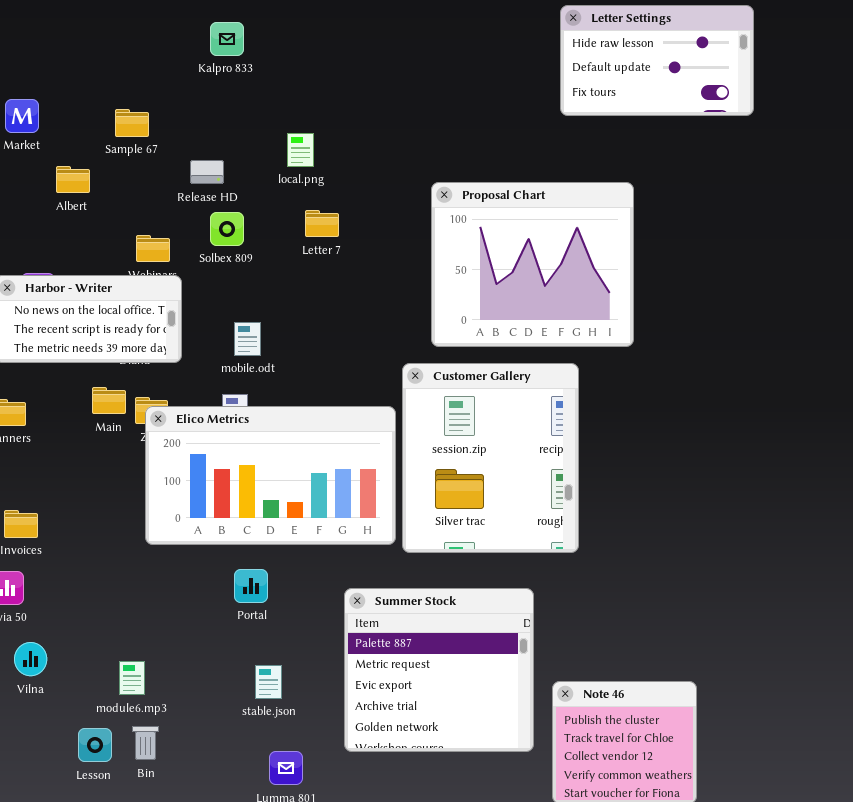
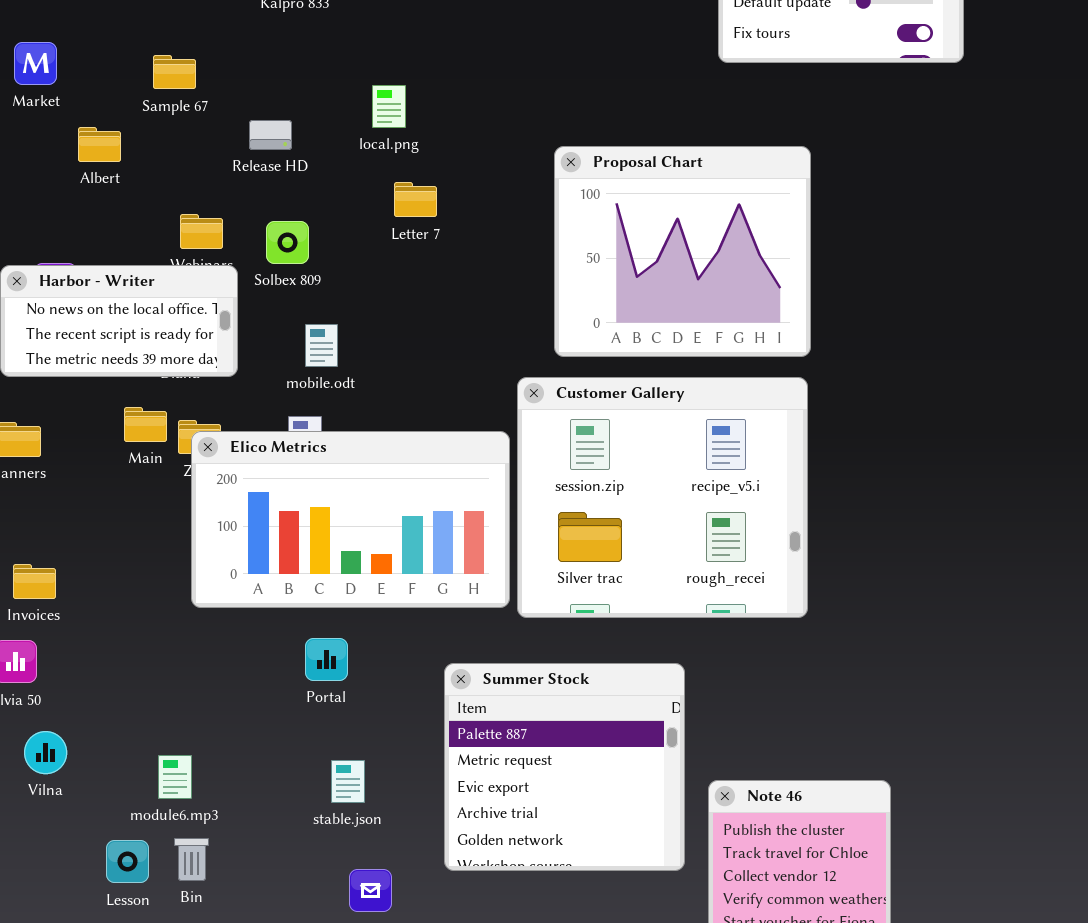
Solbex 809: [210,212,244,246] -> [266,221,309,264], moved
Customer Gallery: [402,363,579,553] -> [517,377,808,618], resized

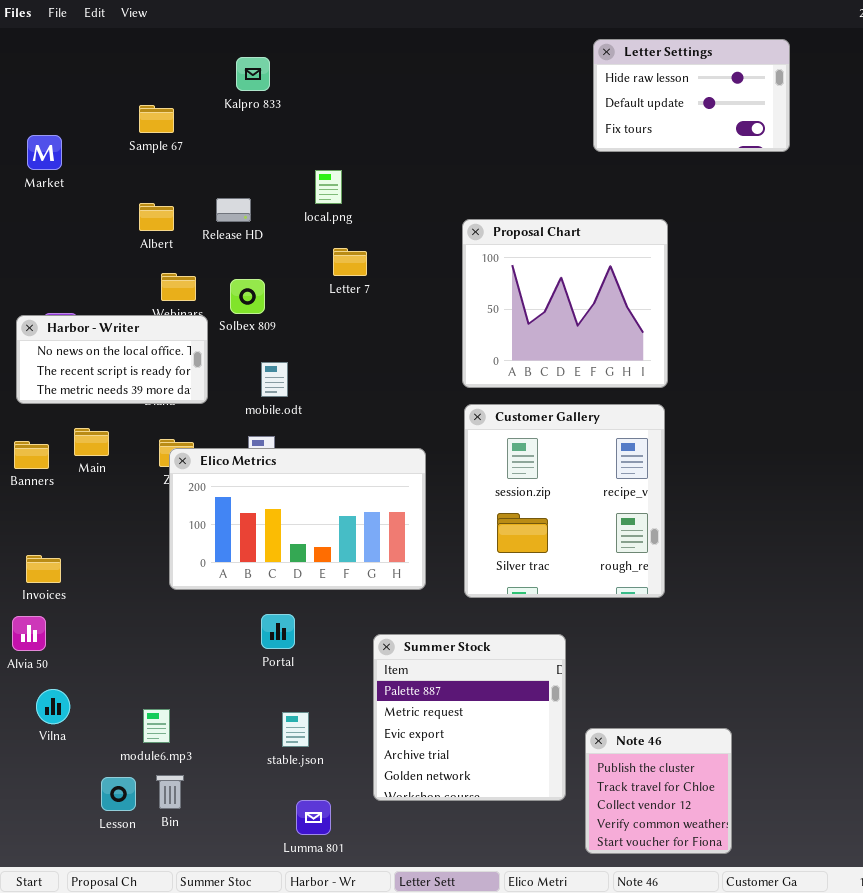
Sample 67: [153,55,196,89] -> [139,105,174,133], moved
Albert: [78,127,121,162] -> [139,203,174,231], moved
Customer Gallery: [517,377,808,618] -> [464,404,665,598], resized
Main: [124,407,167,442] -> [74,428,109,456], moved

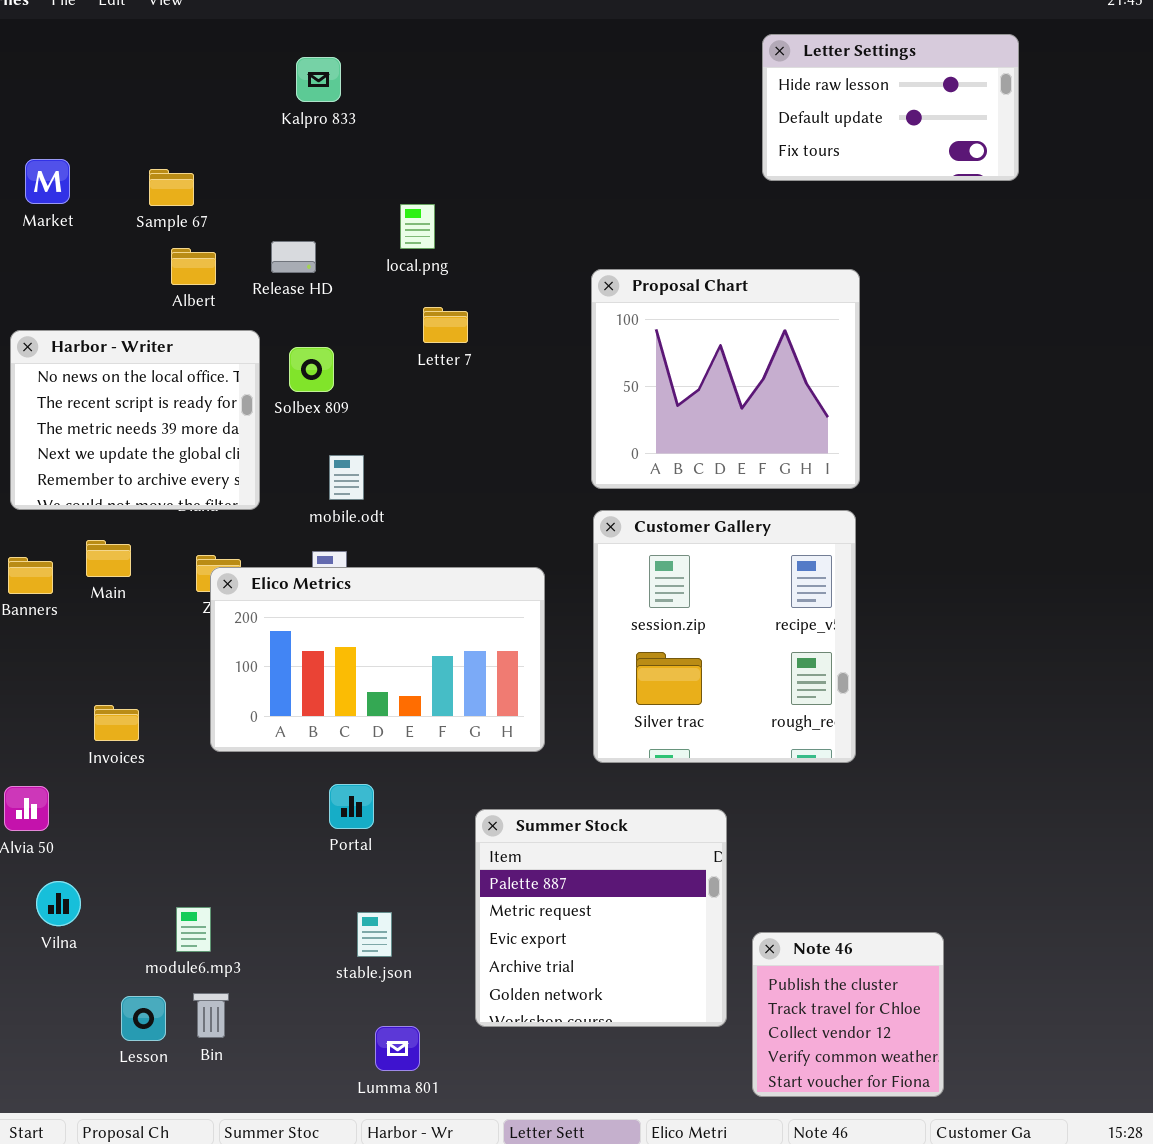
Sample 67: [139,105,174,133] -> [149,169,194,206], moved
Harbor - Writer: [16,315,208,404] -> [10,330,260,510], resized
Invoices: [26,555,61,583] -> [94,705,139,741], moved

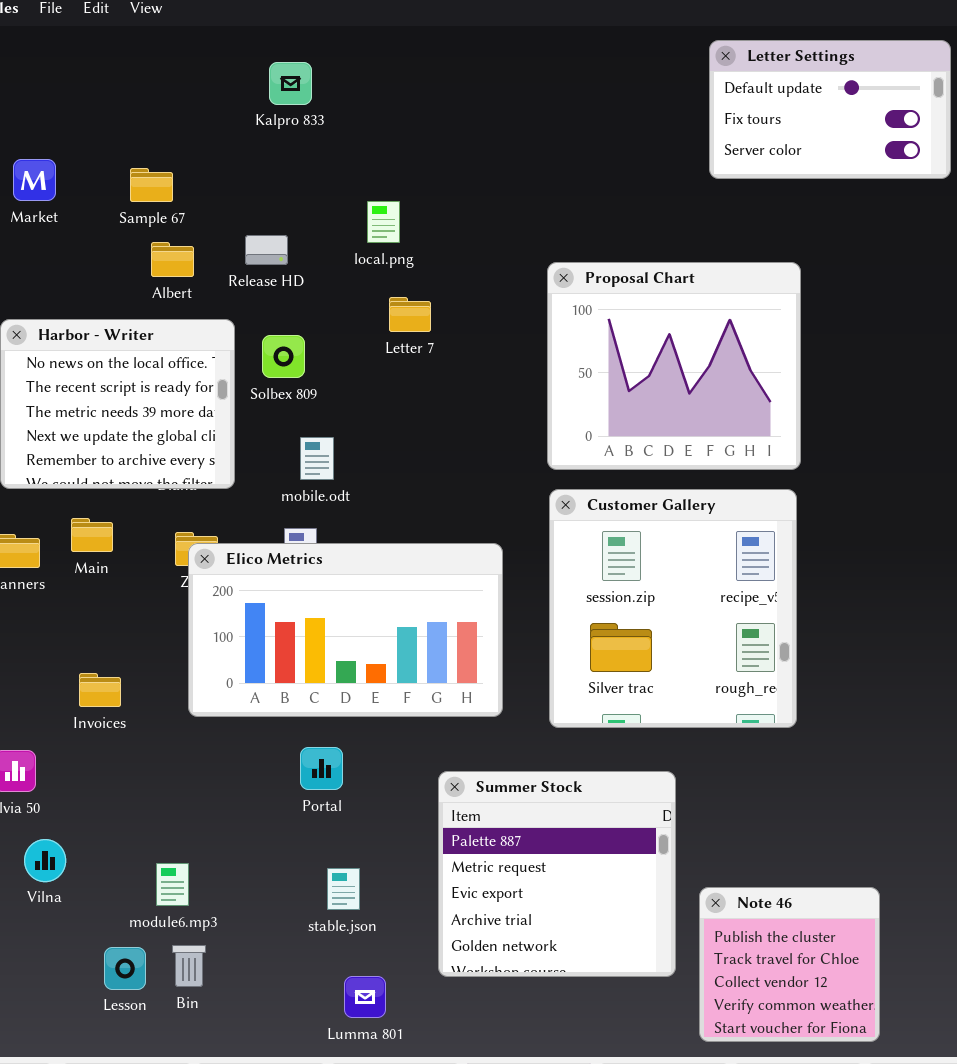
Letter Settings: [762,34,1019,181] -> [709,40,951,179], scrolled down 1 row

